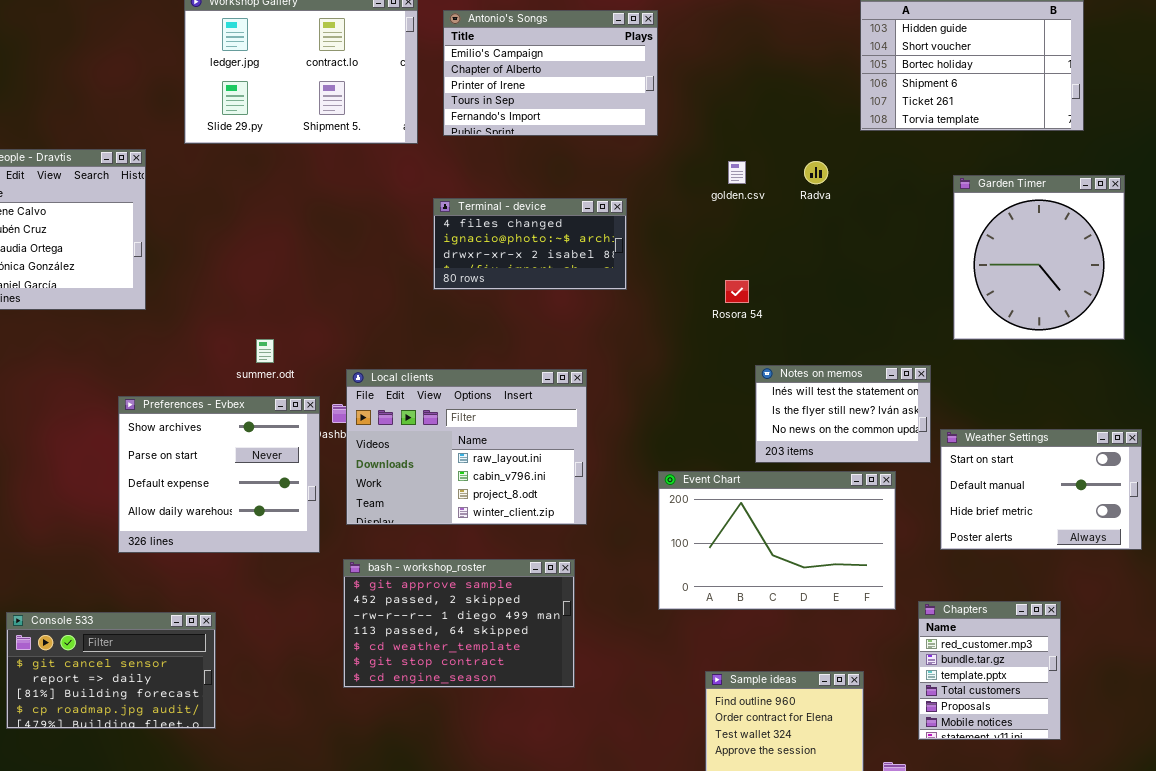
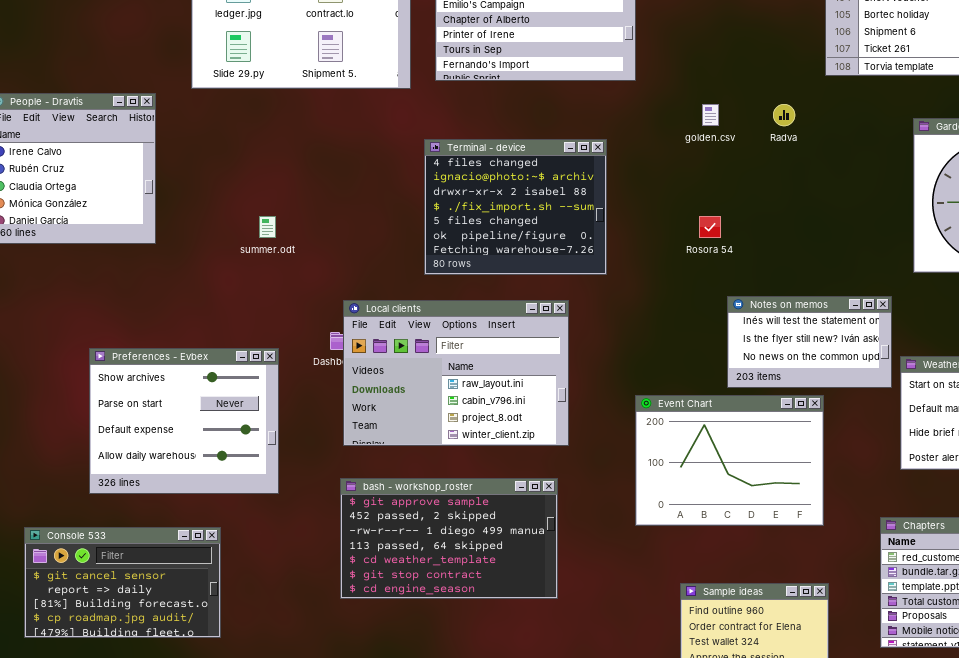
Terminal - device: [433,198,627,290] -> [424,139,607,275], resized
summer.odt: [256,339,274,363] -> [259,216,276,238], moved
Preferences - Evbex: [118,396,320,553] -> [89,348,279,494], moved
Event Chart: [658,471,896,610] -> [635,395,824,526], resized

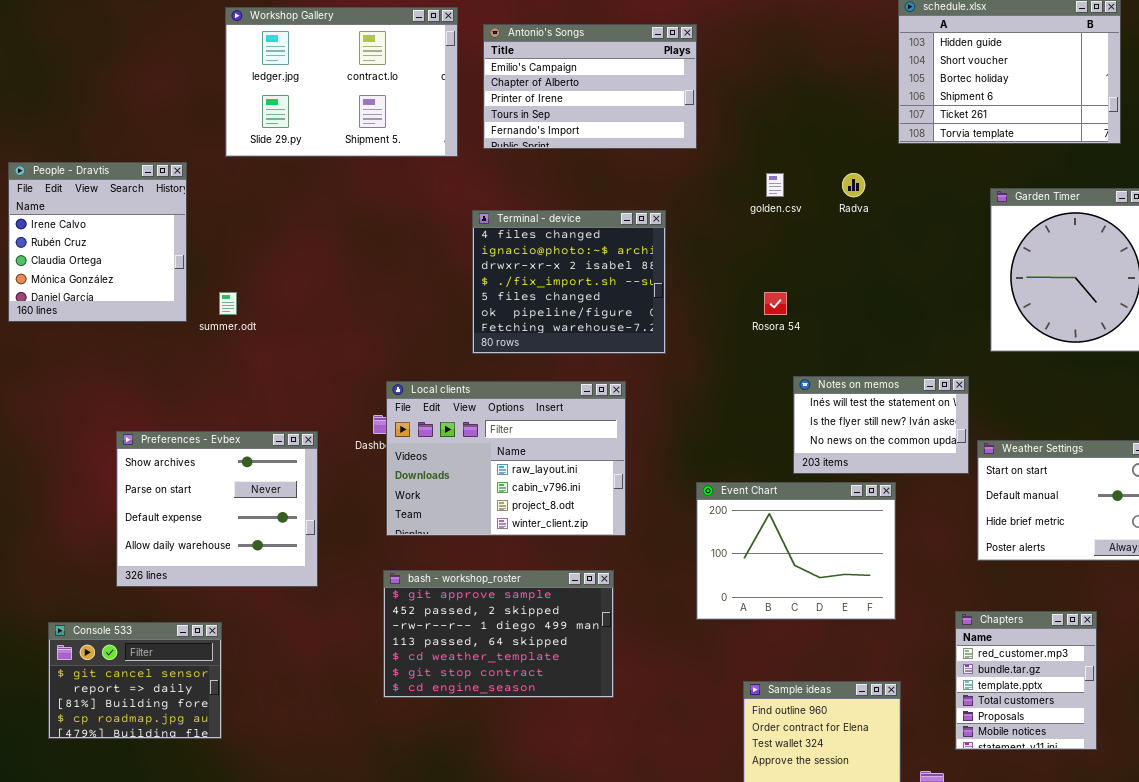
summer.odt: [259,216,276,238] -> [219,292,237,315], moved
Console 533: [24,527,221,638] -> [48,622,222,739], resized

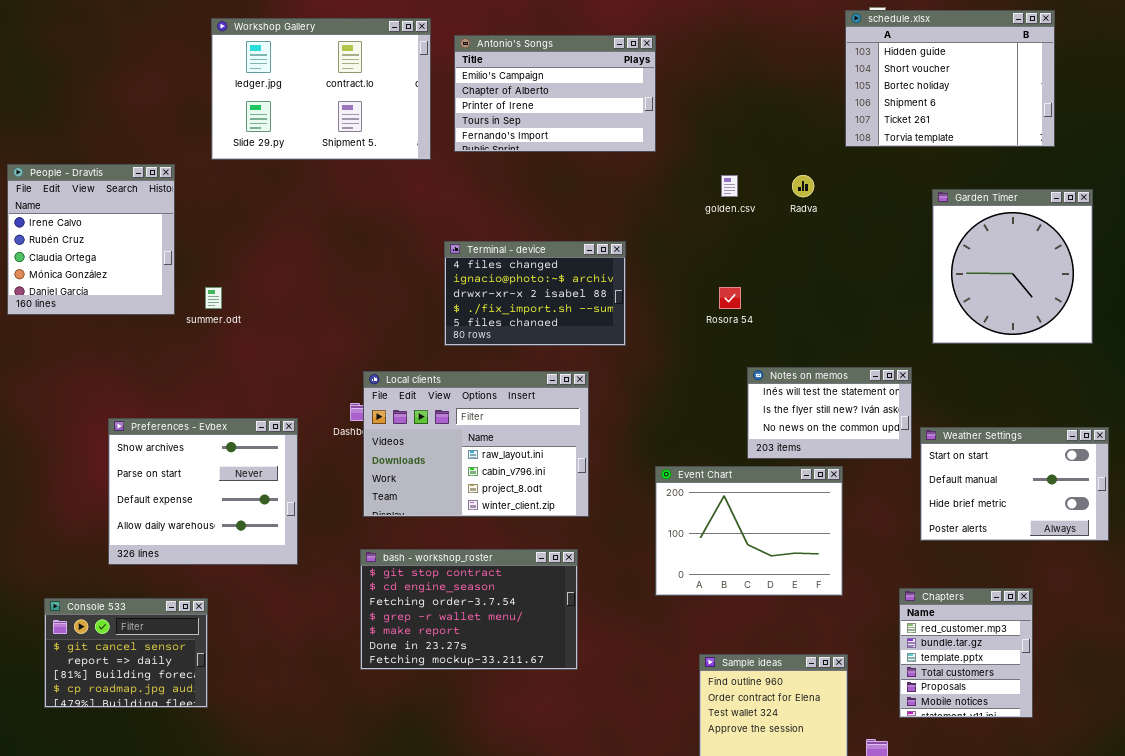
Terminal - device: [472,210,666,354] -> [444,241,626,346], resized
bash - workshop_roster: [383,570,614,698] -> [360,549,578,670], scrolled down 5 rows

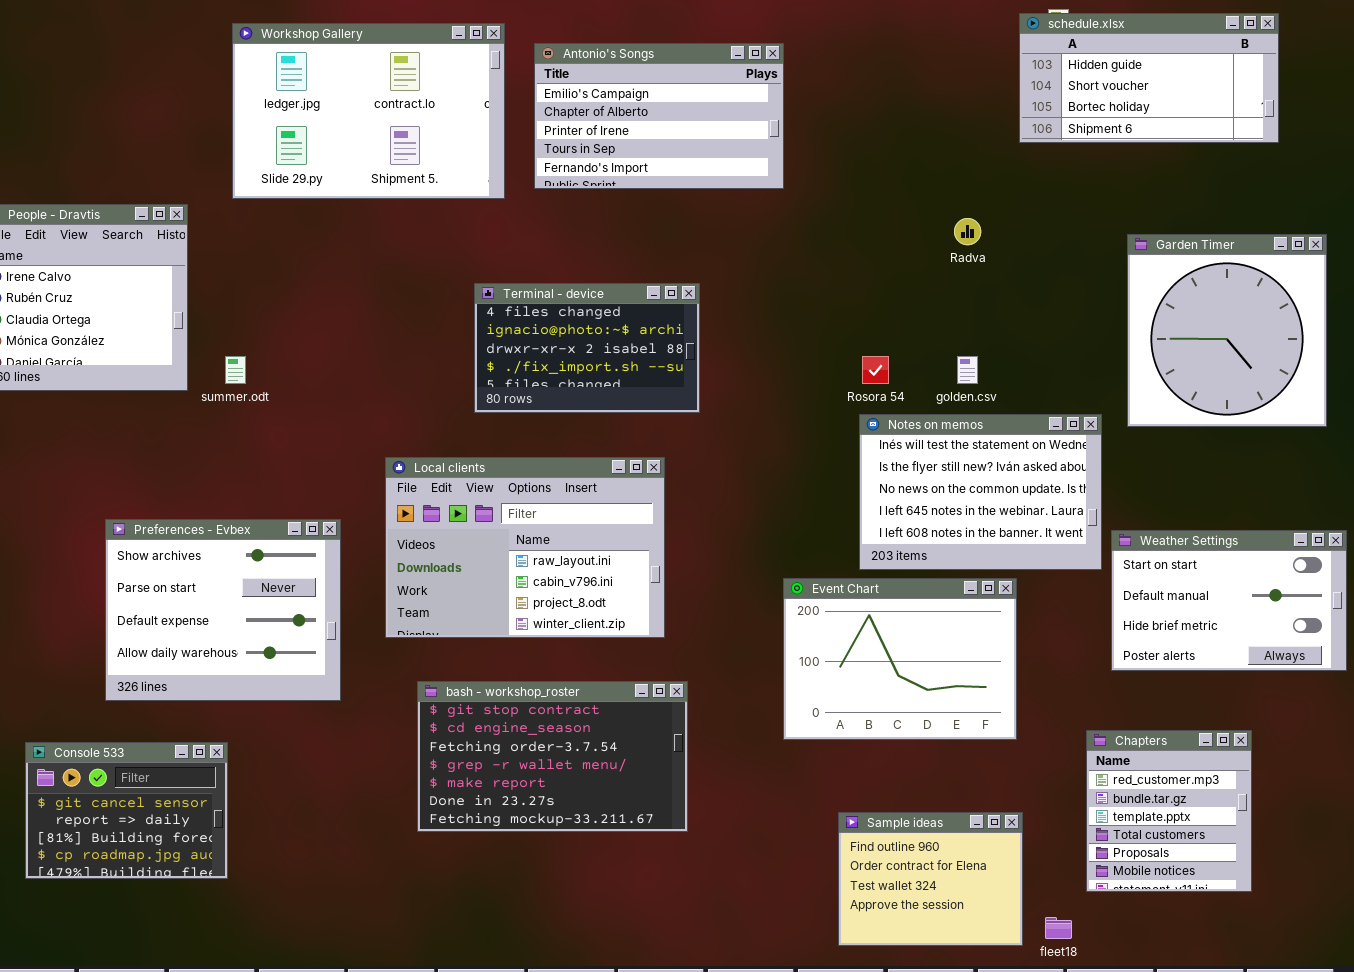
schedule.xlsx: [845,10,1055,147] -> [1019,13,1279,143], resized
golden.csv: [721,175,738,197] -> [957,356,978,384], moved
Terminal - device: [444,241,626,346] -> [474,283,700,413], moved
Notes on memos: [747,367,912,459] -> [859,414,1102,570], resized
Local clients: [363,371,589,517] -> [385,457,665,638], moved

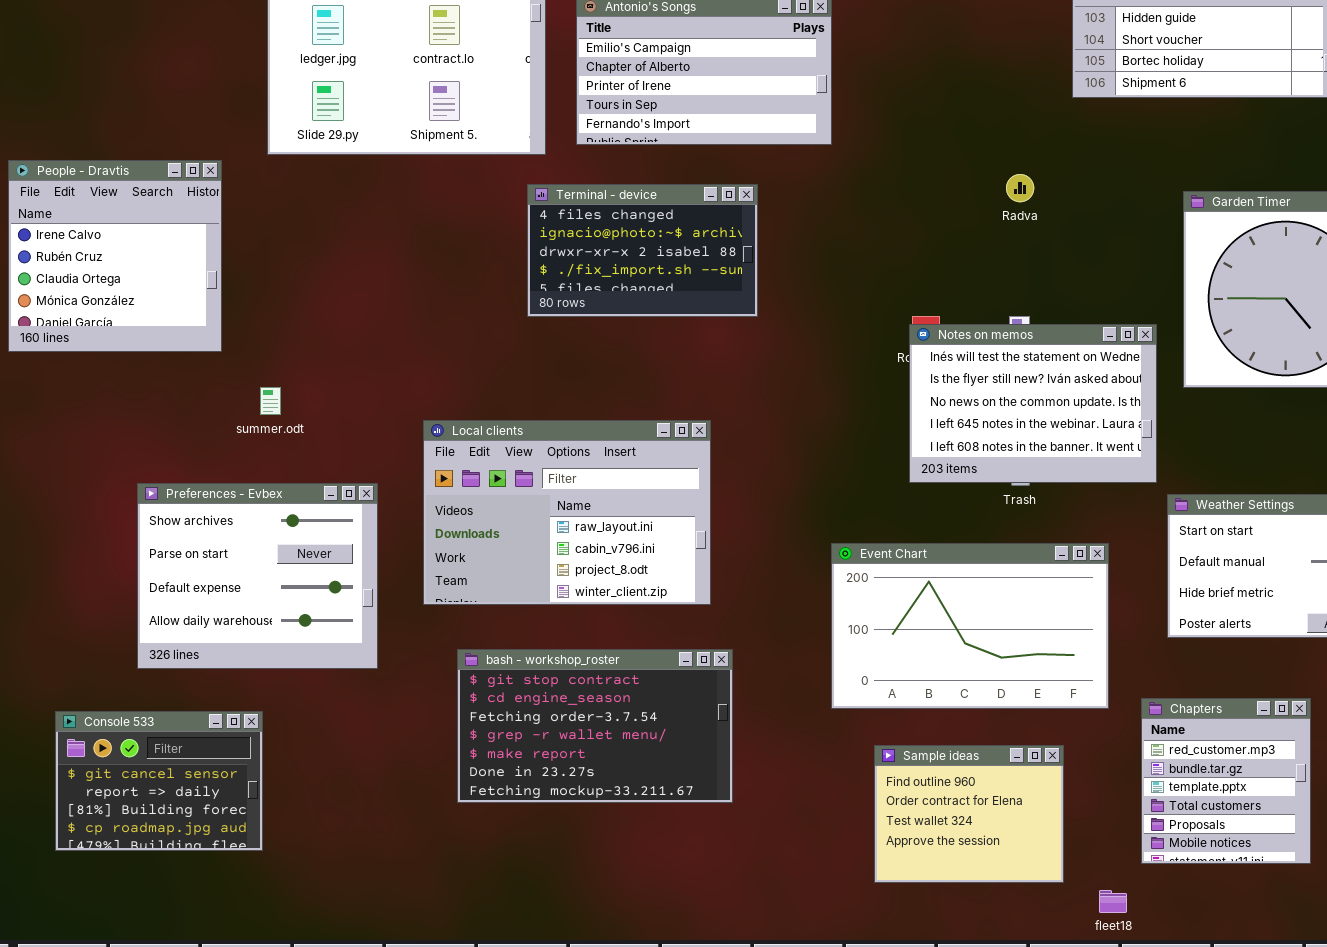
Terminal - device: [474,283,700,413] -> [527,184,758,317], moved
summer.odt: [225,356,246,384] -> [260,387,281,415], moved
Notes on memos: [859,414,1102,570] -> [909,324,1157,483], moved
Event Chart: [783,578,1017,740] -> [831,543,1109,709], resized
Sample ideas: [838,812,1023,946] -> [874,745,1064,883], moved

